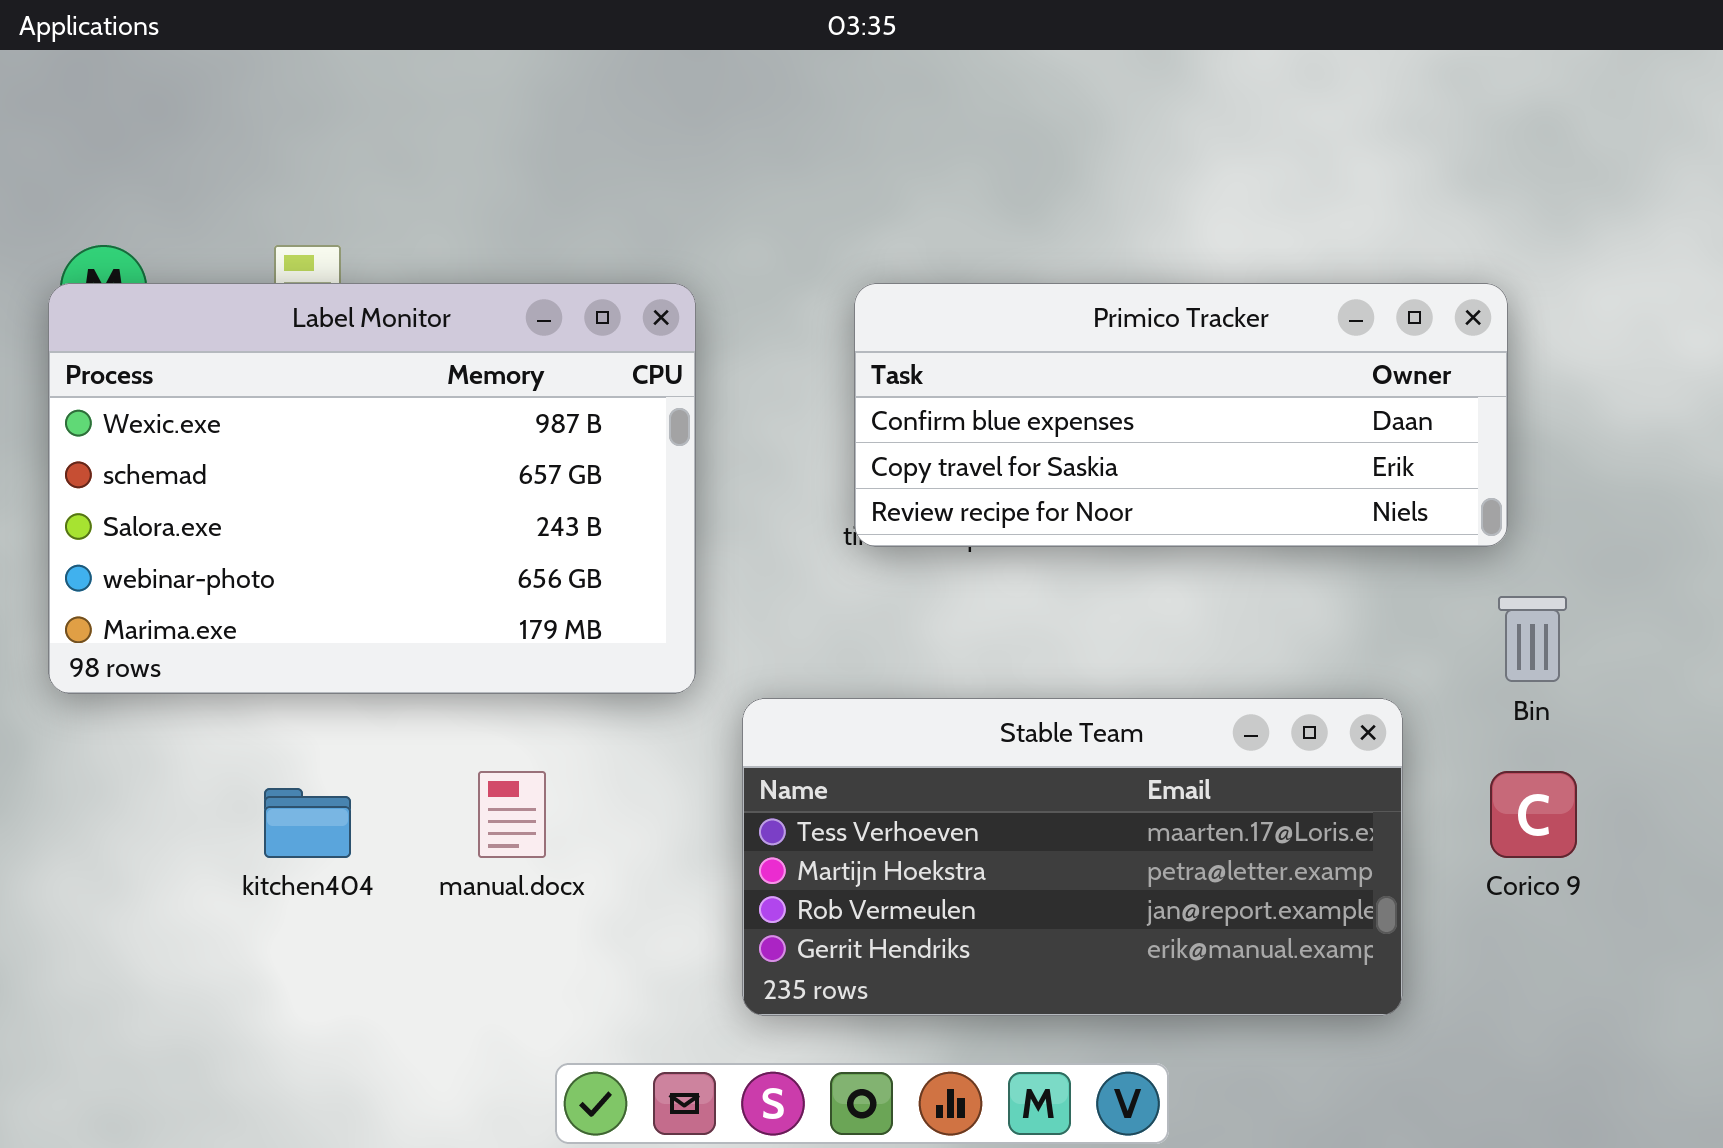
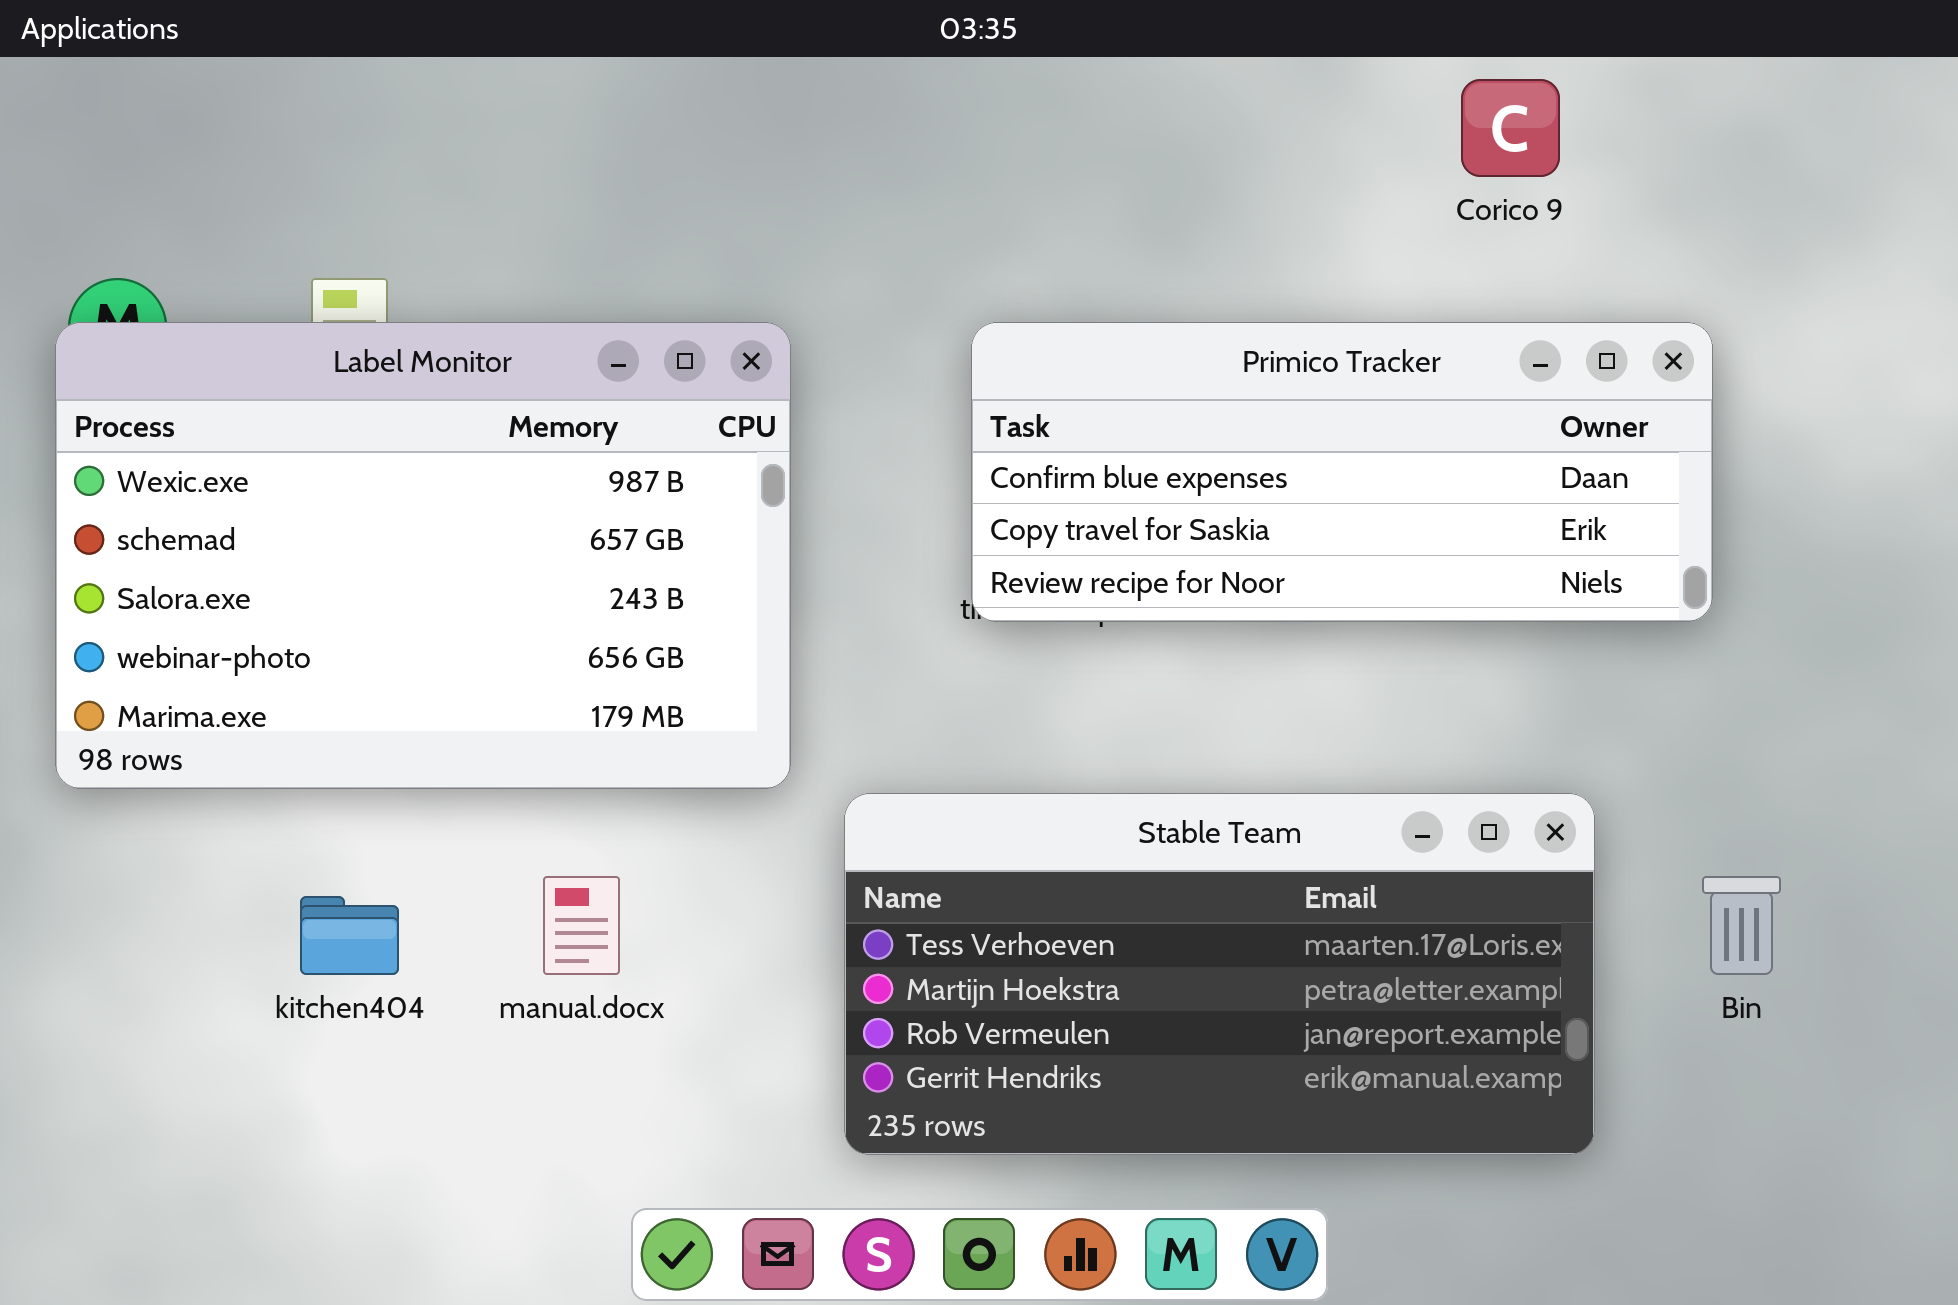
Bin: [1498,596,1567,682] -> [1702,876,1781,975], moved
Corico 9: [1490,771,1577,858] -> [1461,79,1560,177], moved

